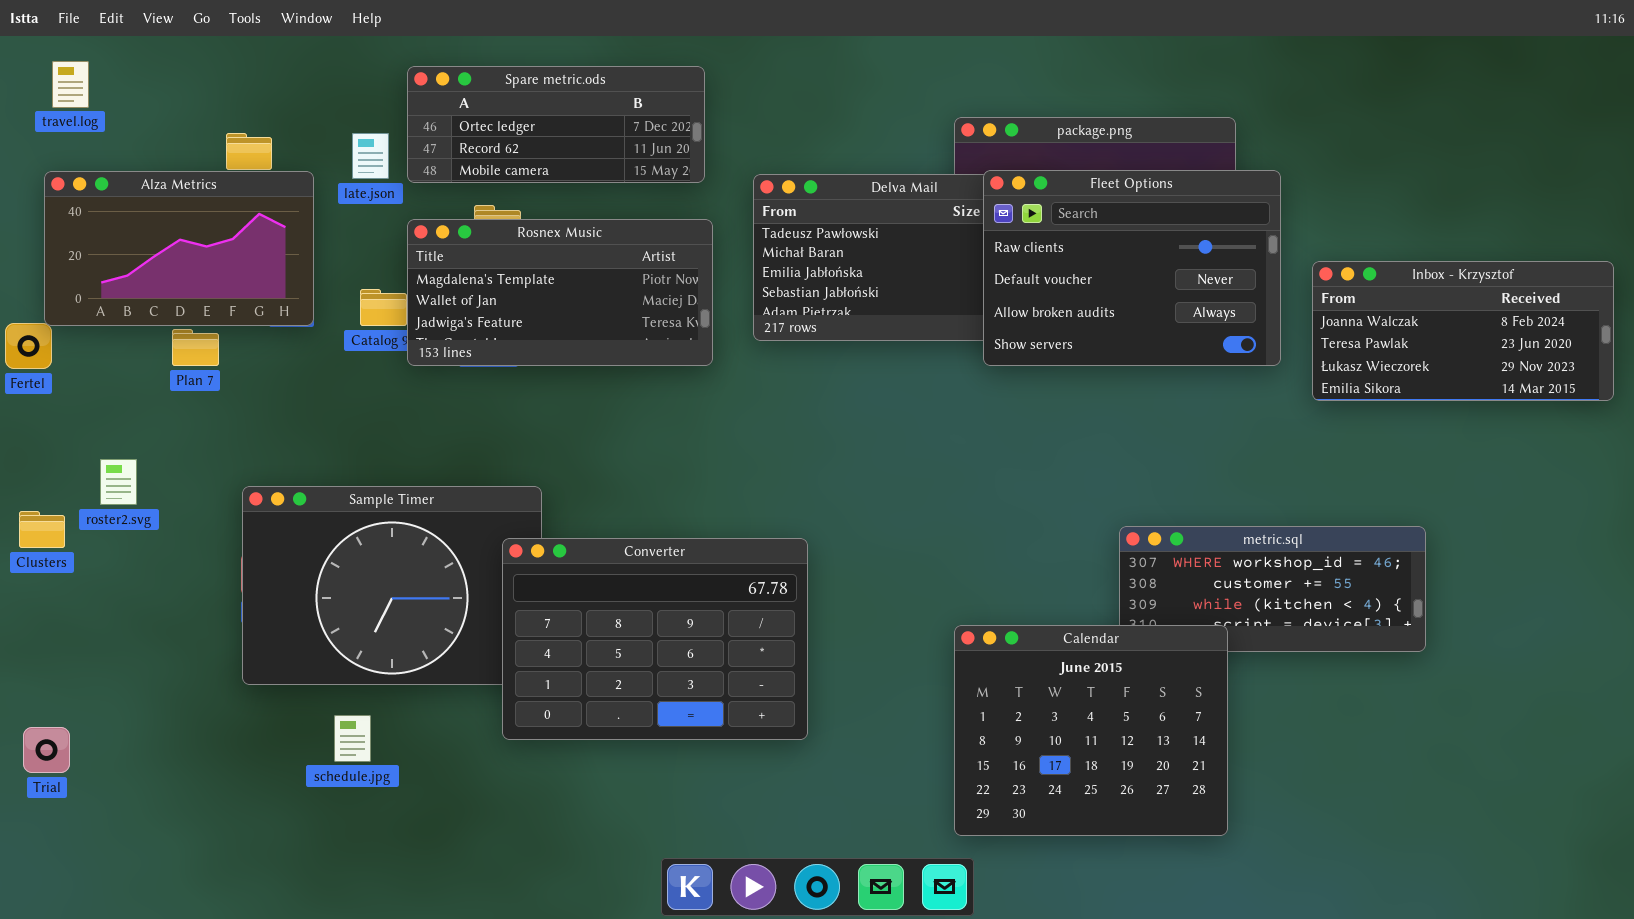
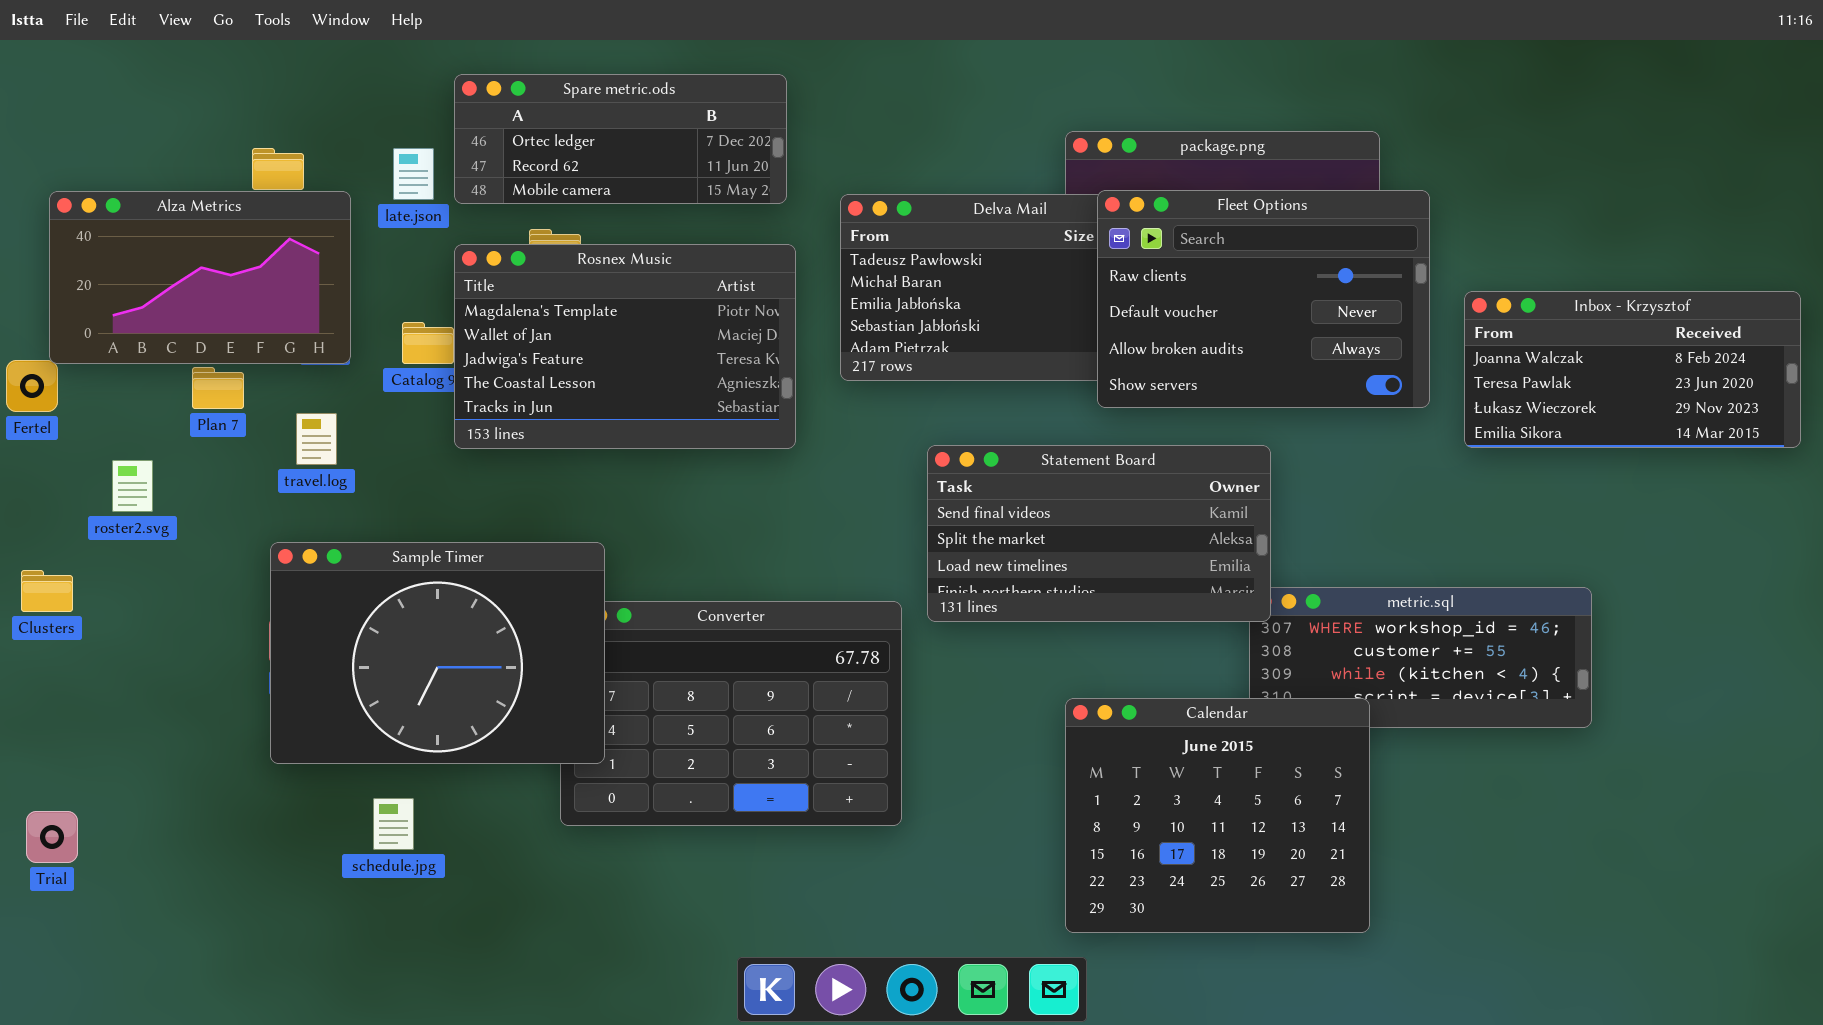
travel.log: [52,61,89,108] -> [296,413,337,465], moved
Rosnex Music: [407,219,713,366] -> [454,244,796,449], resized
Statement Board: none -> [927,445,1271,622], opened
roster2.svg: [100,459,137,505] -> [112,460,153,512], moved
Sample Timer: [242,486,542,685] -> [270,542,605,764], raised

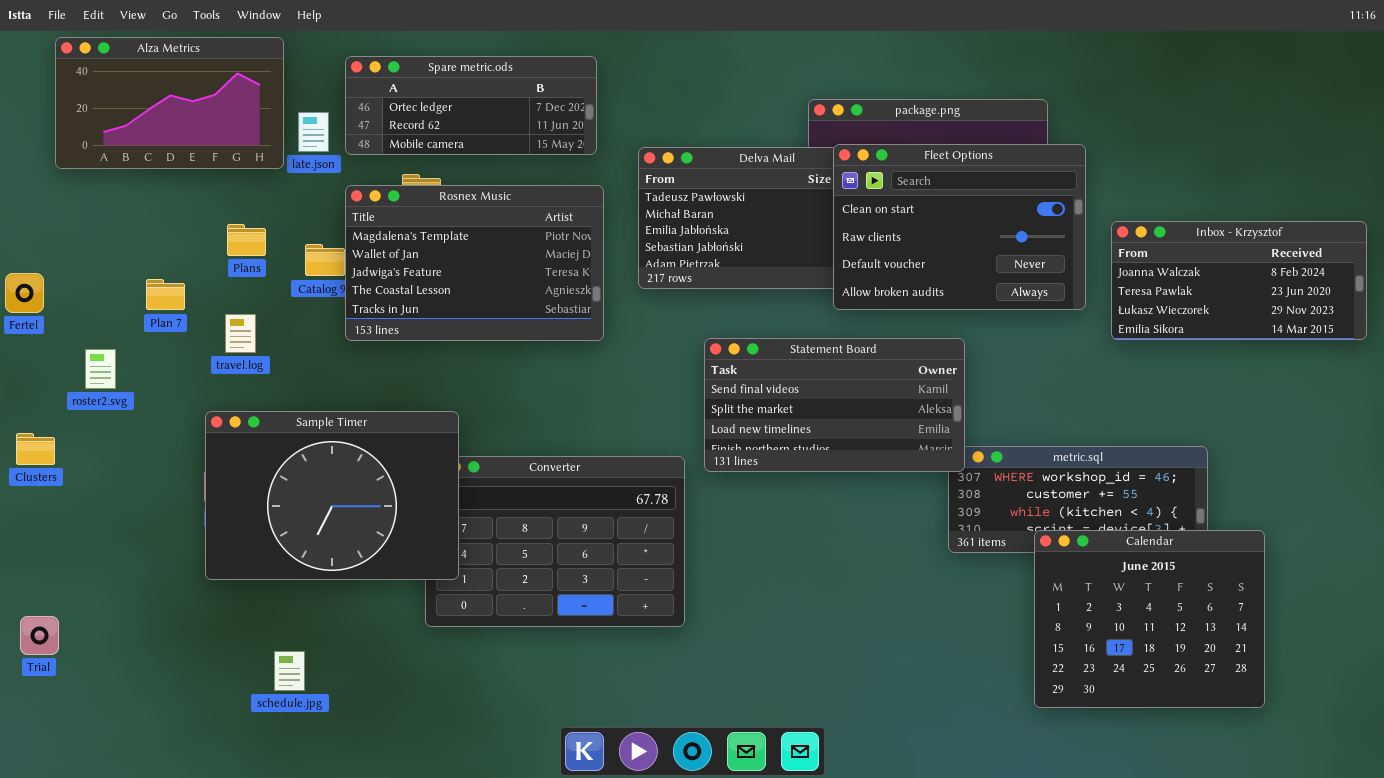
Fleet Options: [1097,190,1430,408] -> [833,144,1086,310], scrolled up 1 row
Alza Metrics: [49,191,351,364] -> [55,37,284,169], moved
Calendar: [1065,698,1370,933] -> [1034,530,1265,708], moved
schedule.jpg: [373,798,414,850] -> [274,651,305,691], moved

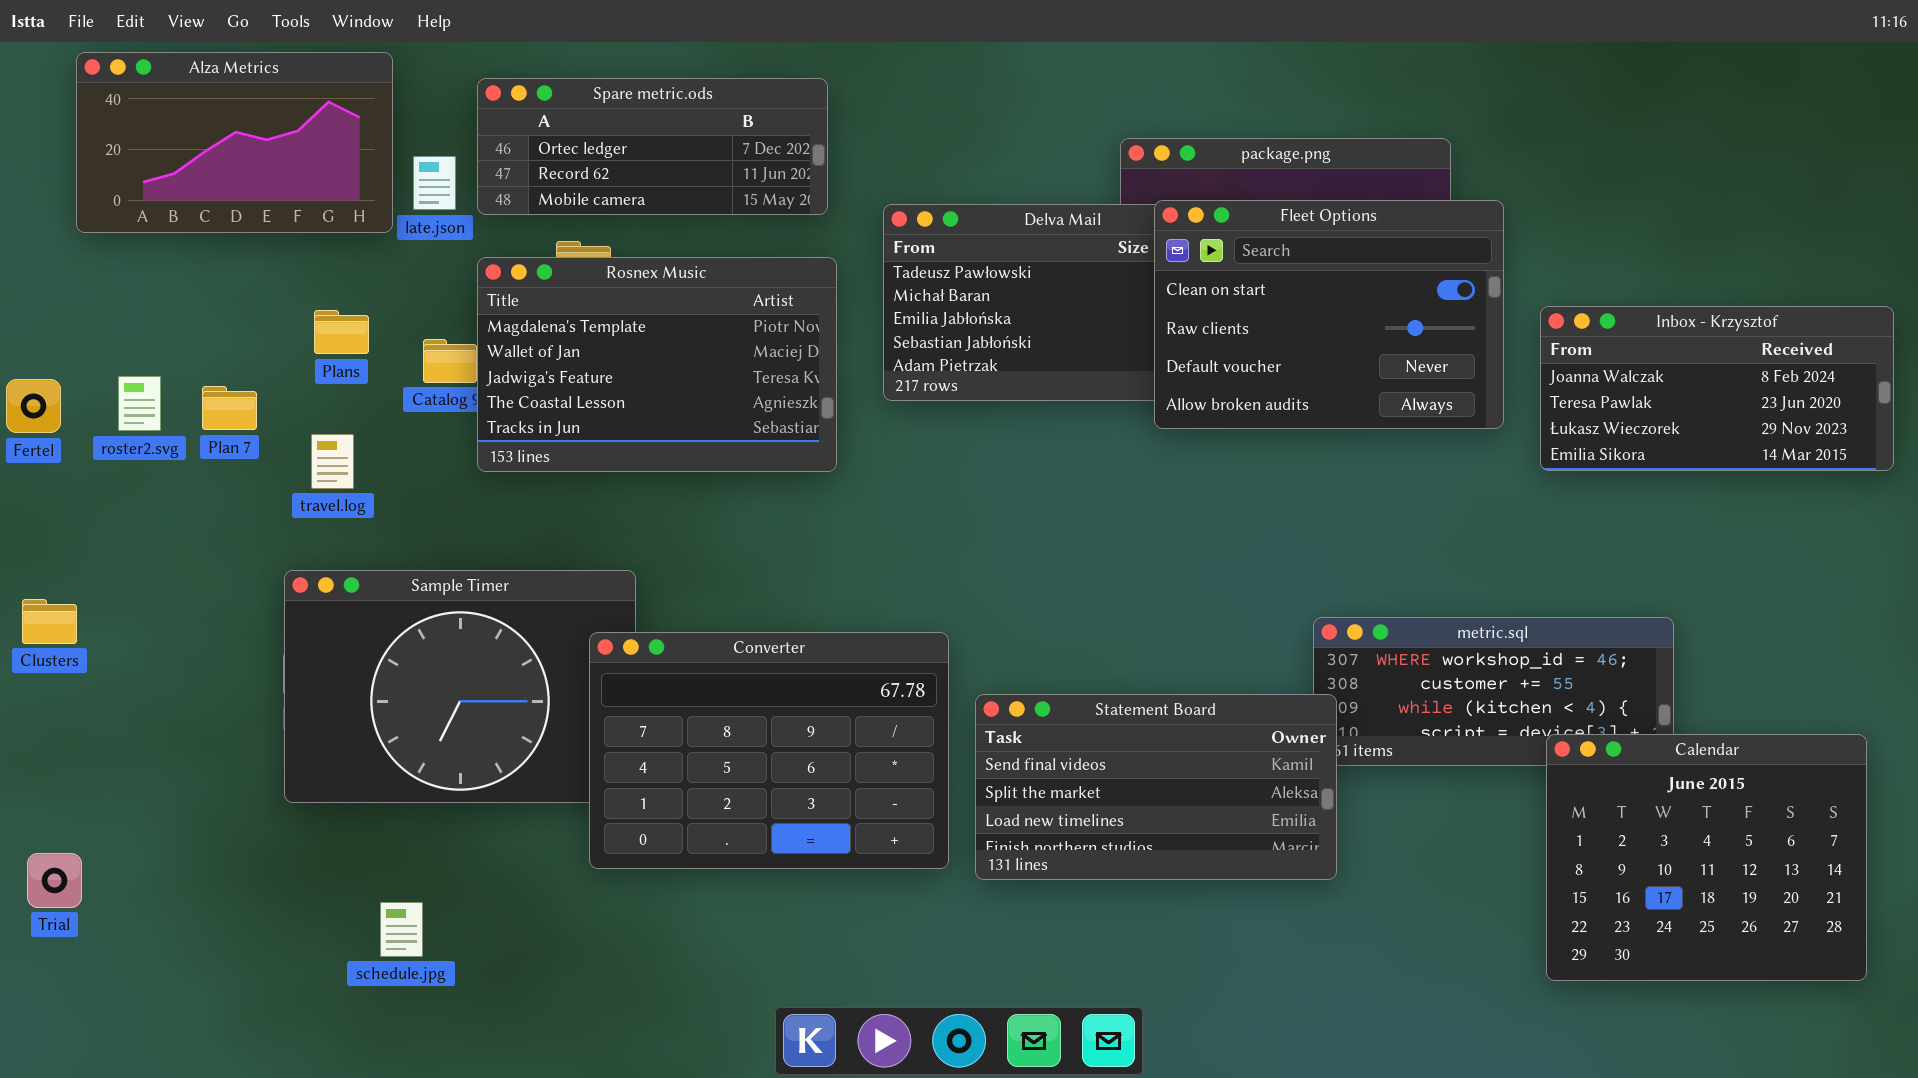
Statement Board: [704,338,965,472] -> [975,694,1337,880], moved
roster2.svg: [85,349,116,389] -> [118,376,161,431], moved
Converter: [425,456,685,627] -> [589,632,949,869], raised
Calendar: [1034,530,1265,708] -> [1546,734,1867,981], moved

